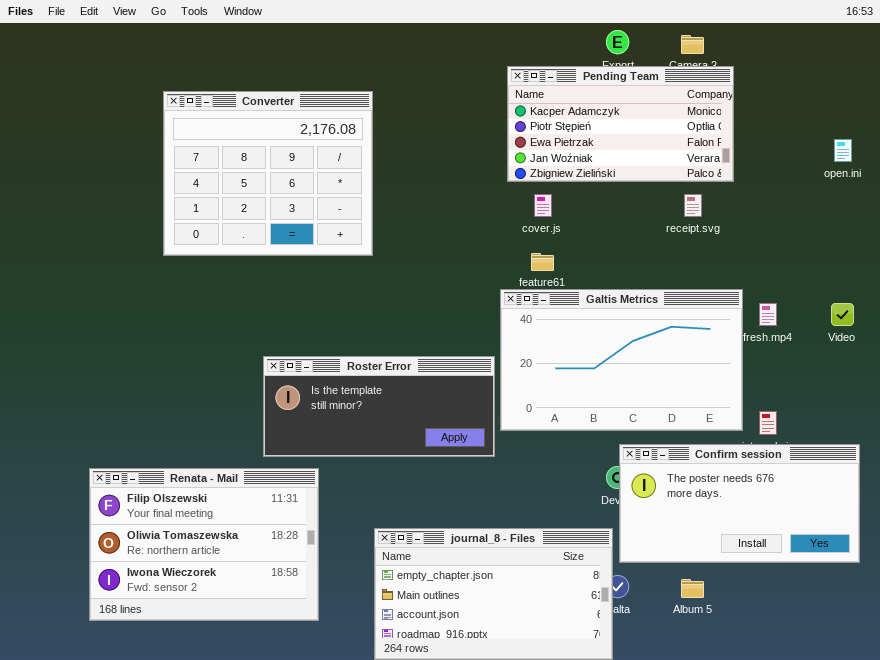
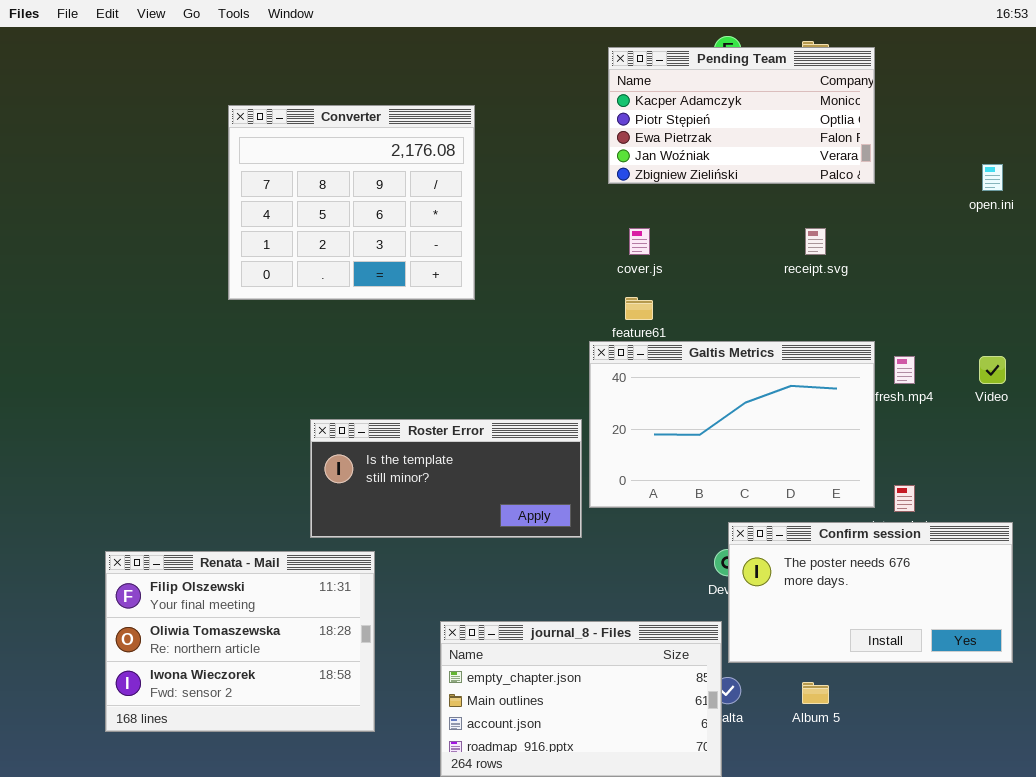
Pending Team: [507,66,734,182] -> [608,47,875,184], moved
Converter: [163,91,373,256] -> [228,105,475,300], moved

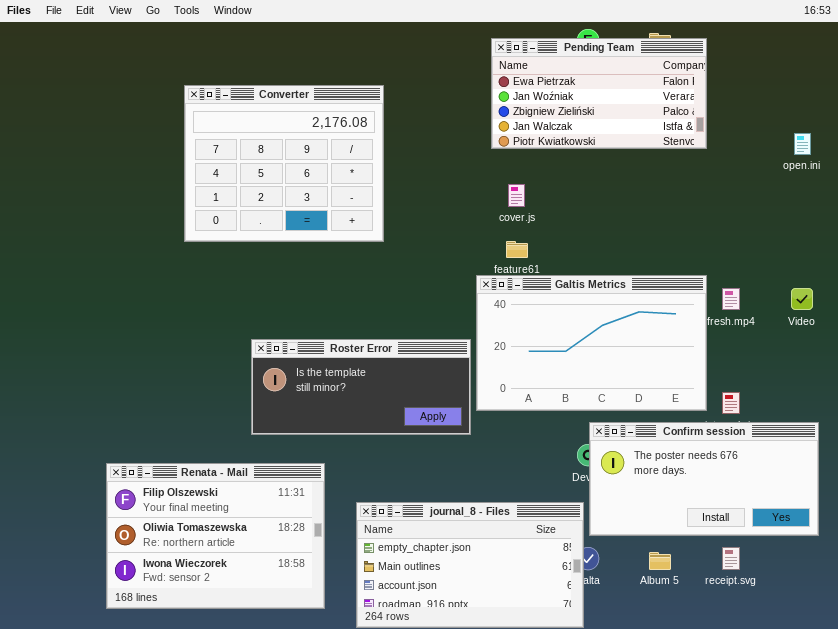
Pending Team: [608,47,875,184] -> [491,38,707,149], scrolled down 2 rows
receipt.svg: [805,228,826,255] -> [722,547,740,570], moved
Renata - Mail: [105,551,375,732] -> [106,463,325,609], moved

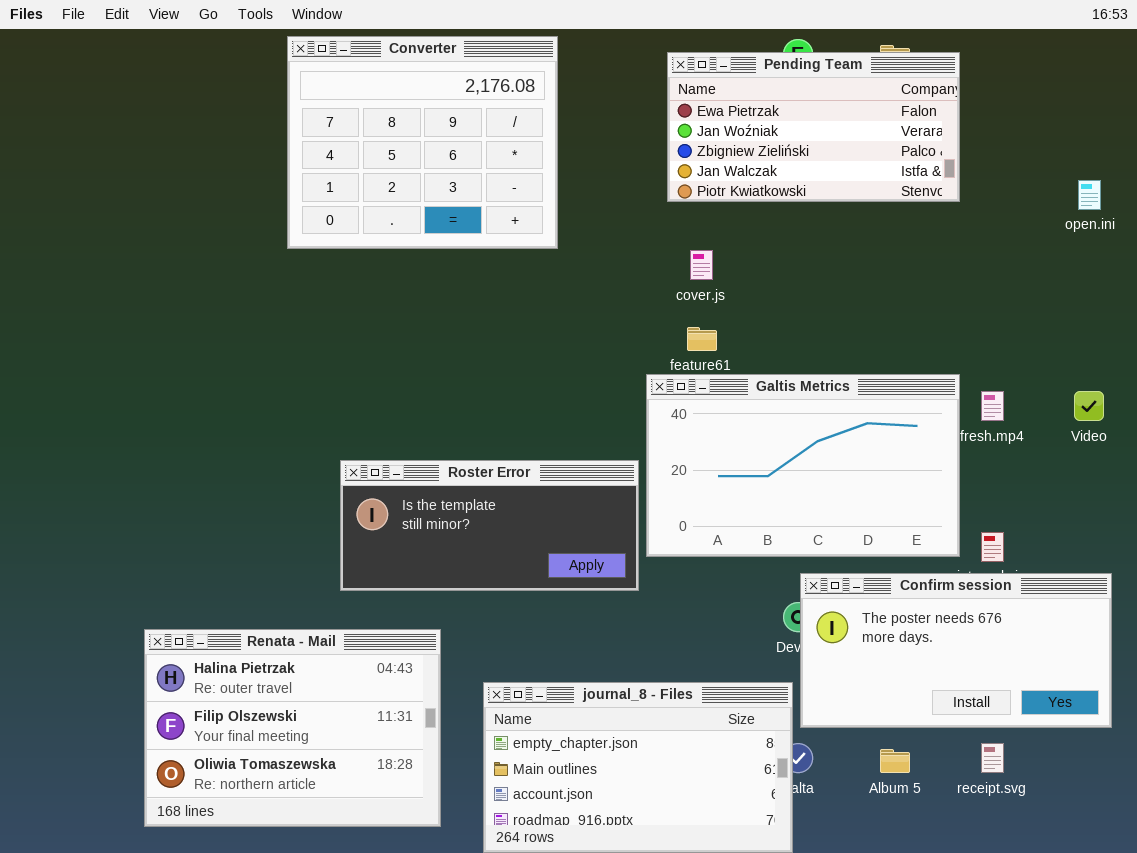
Converter: [184,85,384,242] -> [287,36,558,249], moved
Renata - Mail: [106,463,325,609] -> [144,629,441,827], scrolled up 1 row

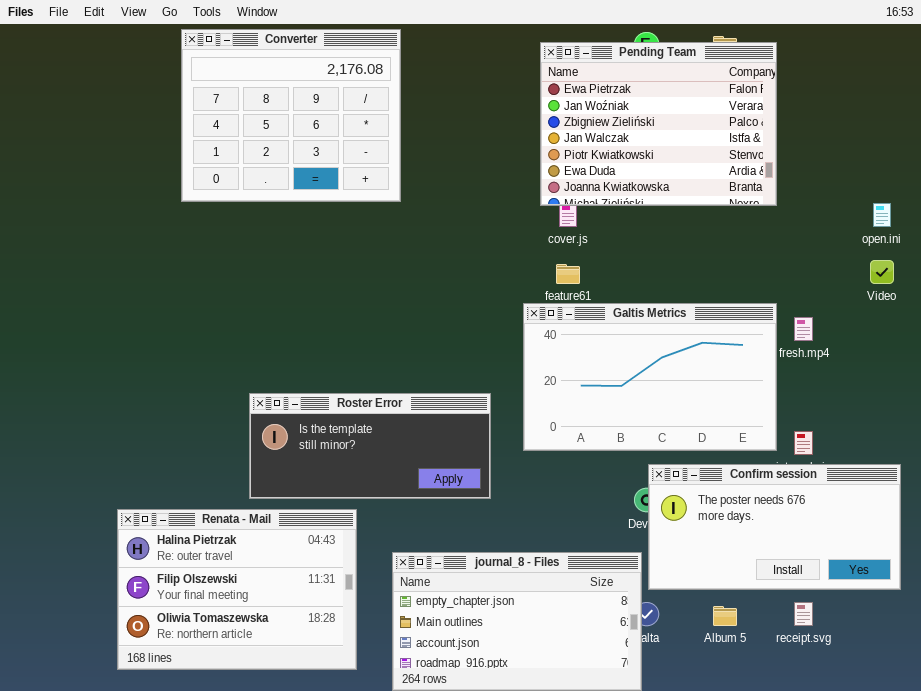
Converter: [287,36,558,249] -> [181,29,401,202], moved
Pending Team: [667,52,960,202] -> [540,42,777,206], resized
open.ini: [1078,180,1101,210] -> [873,203,891,227], moved
Video: [1074,391,1104,421] -> [870,260,894,284], moved
Roster Error: [340,460,639,591] -> [249,393,491,499], moved

